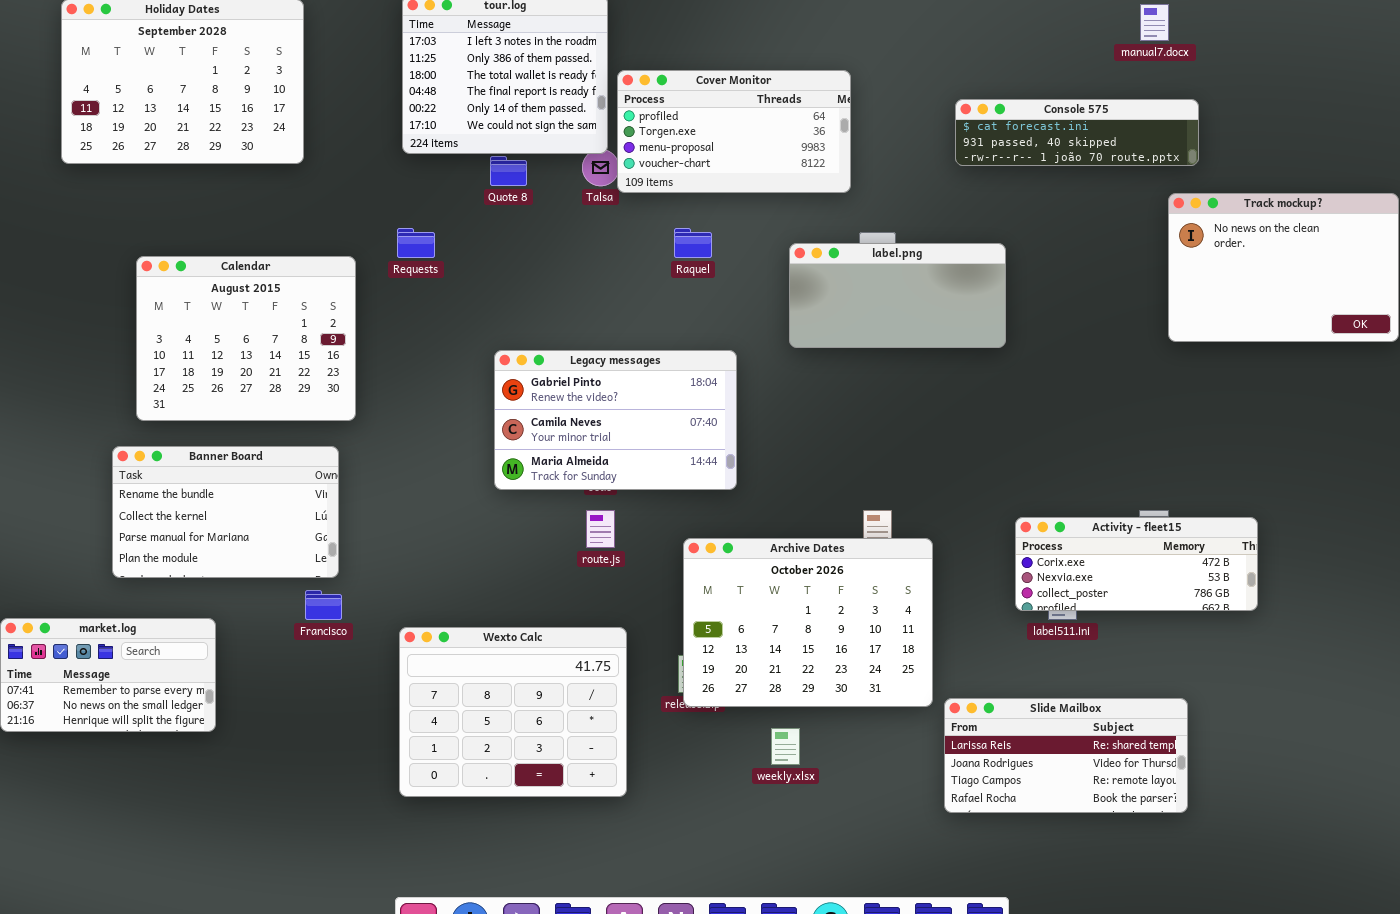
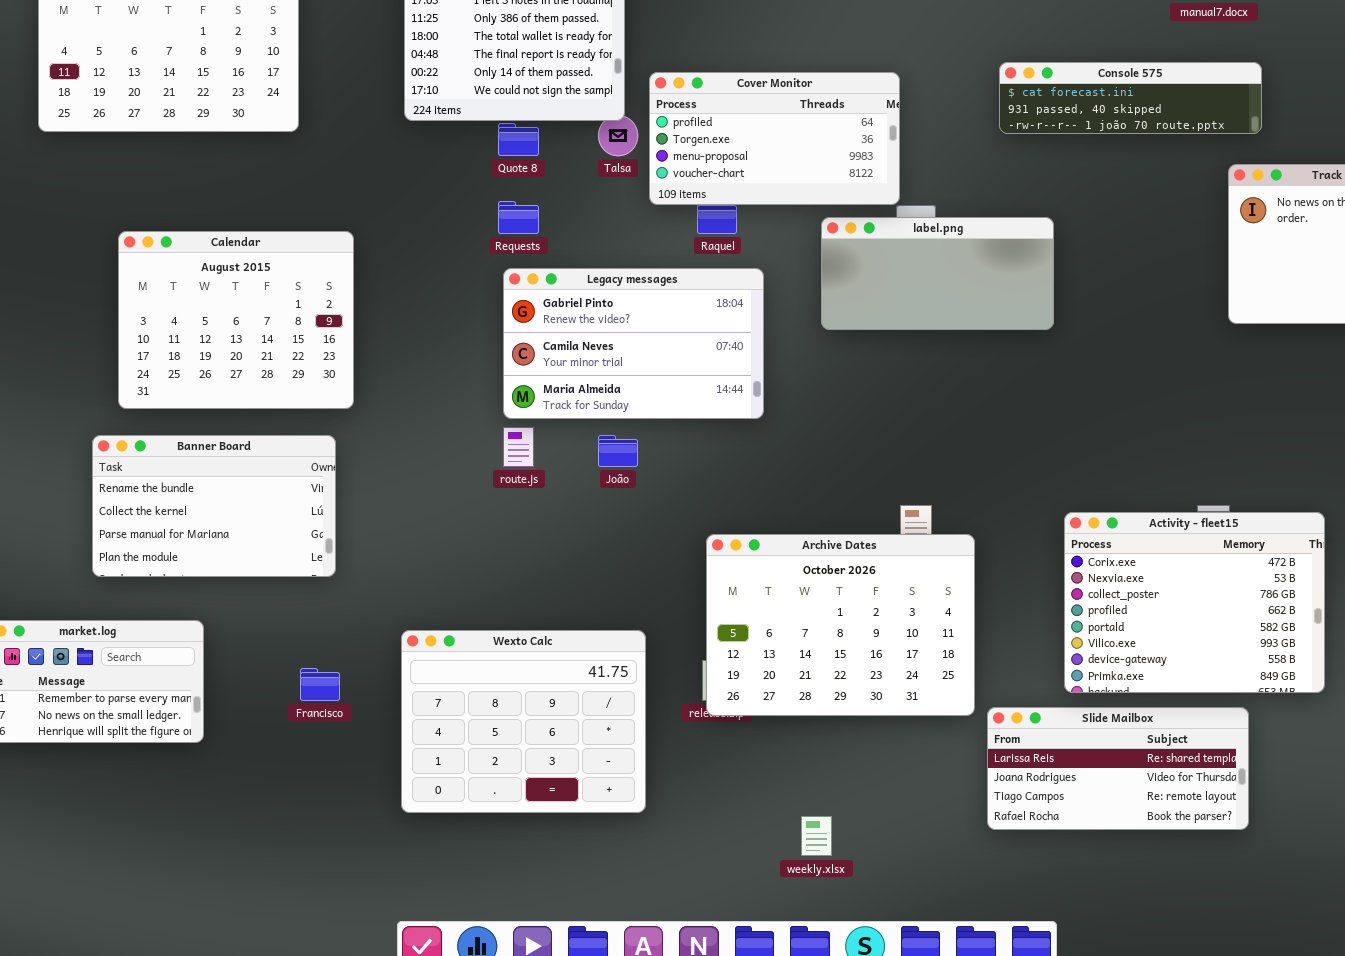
Cover Monitor: [617,70,851,193] -> [649,72,900,205], moved
Requests: [397,228,435,258] -> [498,201,539,234], moved
Legacy messages: [494,350,737,490] -> [503,268,764,419], moved
route.js: [586,510,615,548] -> [503,427,534,467], moved
Activity - fleet15: [1015,517,1258,611] -> [1064,512,1325,693], resized
Francisco: [305,590,342,620] -> [300,668,340,701], moved
weekly.xlsx: [771,728,800,765] -> [801,816,832,856], moved

